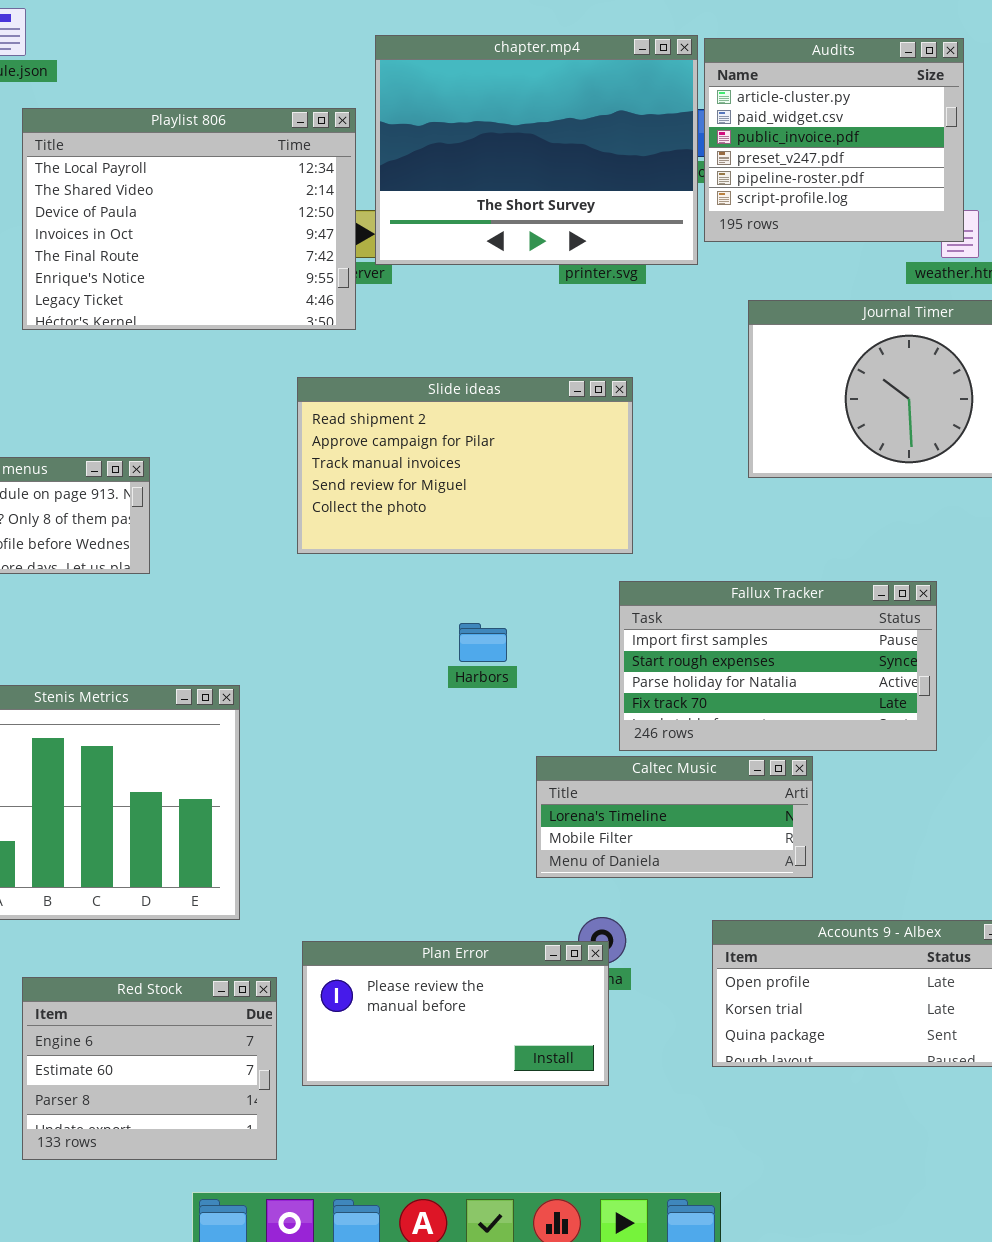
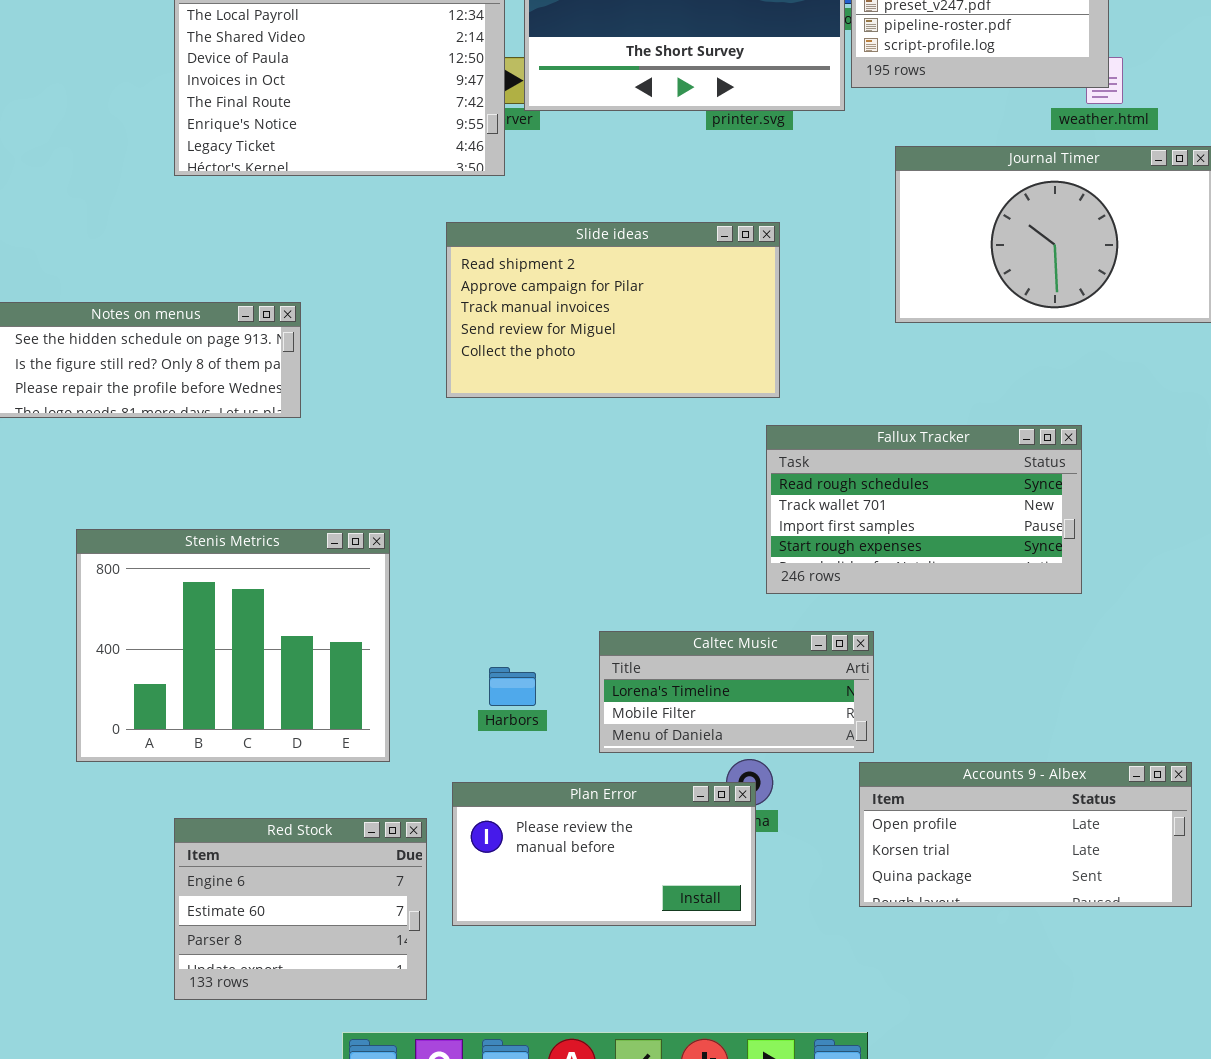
Fallux Tracker: [619,581,937,751] -> [766,425,1082,594], scrolled up 2 rows
Harbors: [459,623,507,662] -> [489,667,536,706], moved
Caltec Music: [536,756,813,878] -> [599,631,874,753], moved

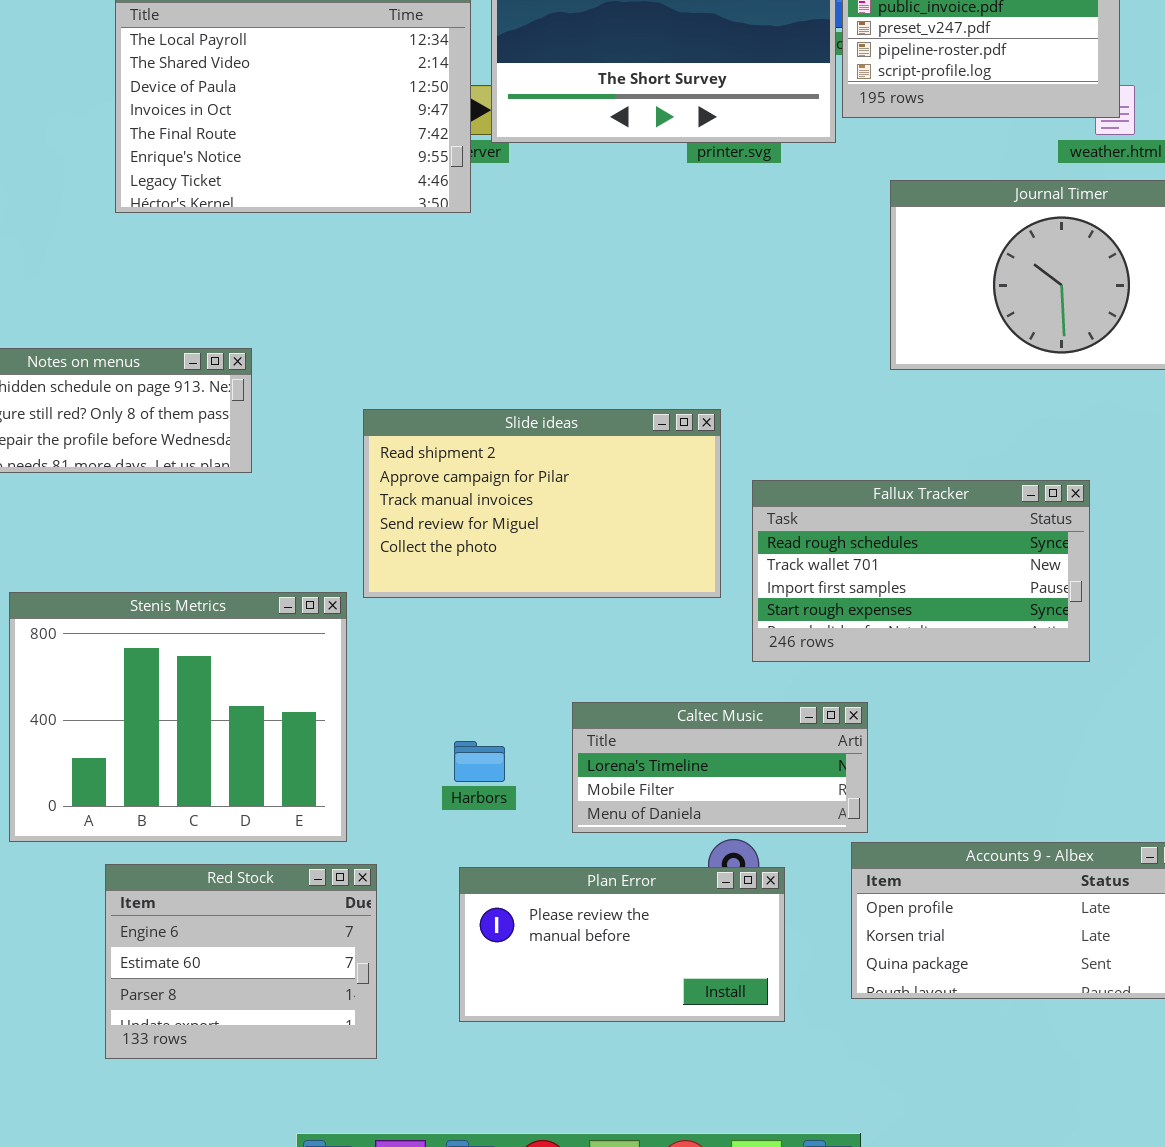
Slide ideas: [446,222,780,398] -> [363,409,721,598], moved
Plan Error: [452,782,756,926] -> [459,867,785,1022], moved
Red Stock: [174,818,427,1000] -> [105,864,377,1059], moved

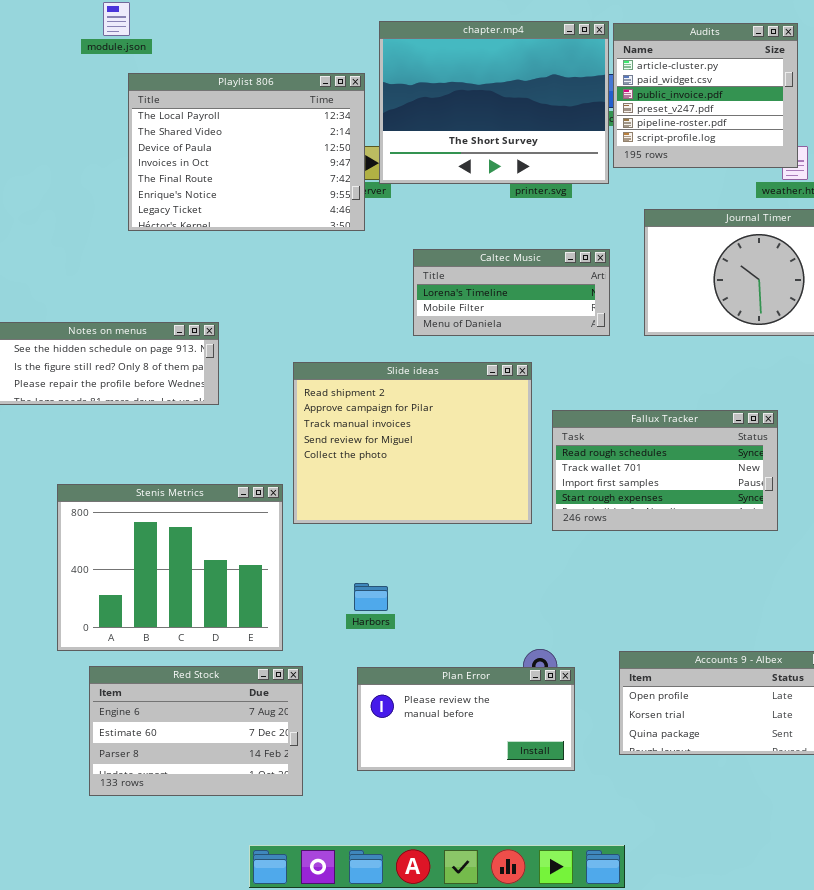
Slide ideas: [363,409,721,598] -> [293,362,532,524], resized
Caltec Music: [572,702,868,833] -> [413,249,610,336], moved
Red Stock: [105,864,377,1059] -> [89,666,303,796], resized

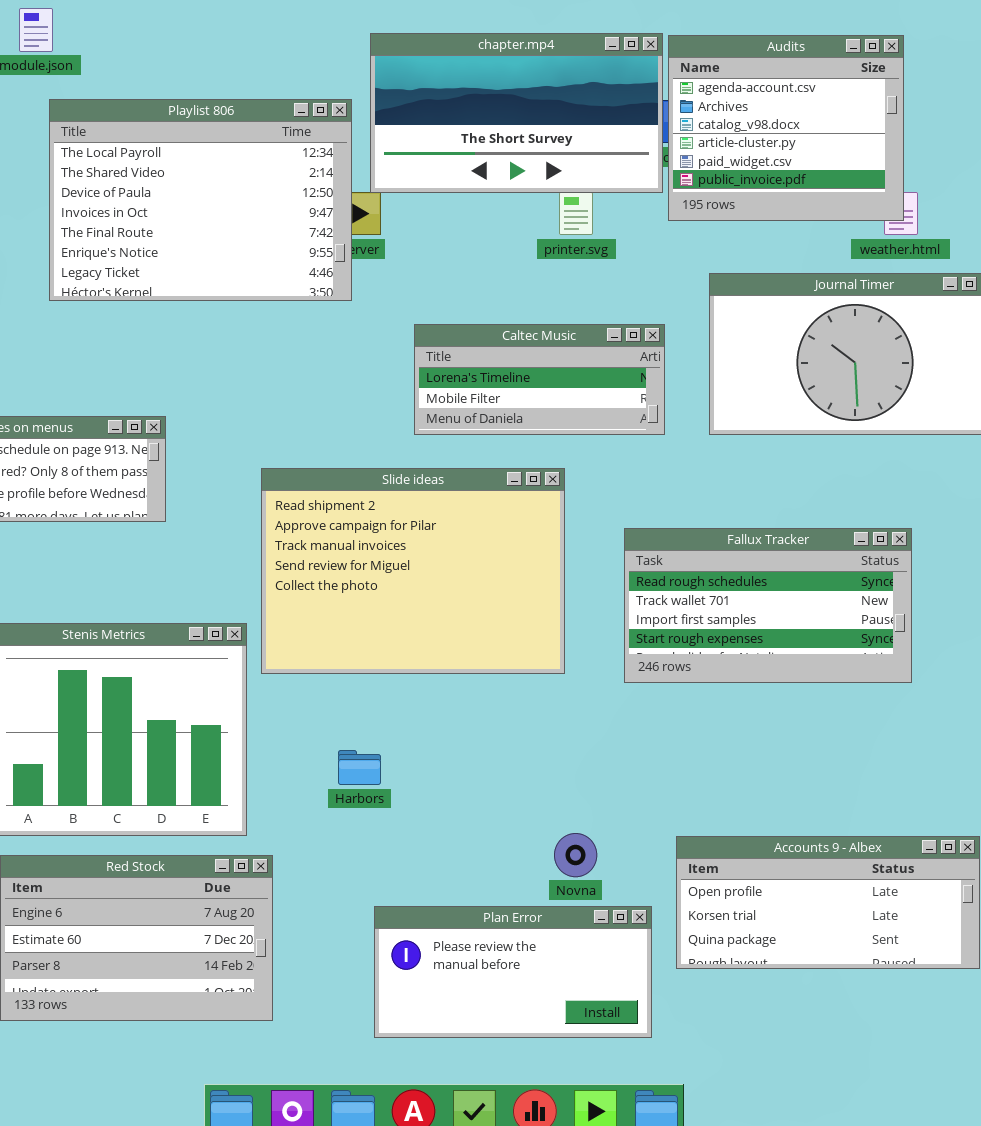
chapter.mp4: [379,21,609,184] -> [370,33,663,193], resized
Audits: [613,23,798,168] -> [668,35,904,221], scrolled up 3 rows
Fallux Tracker: [552,410,778,531] -> [624,528,912,683], moved
Plan Error: [357,667,575,771] -> [374,906,652,1038], moved

